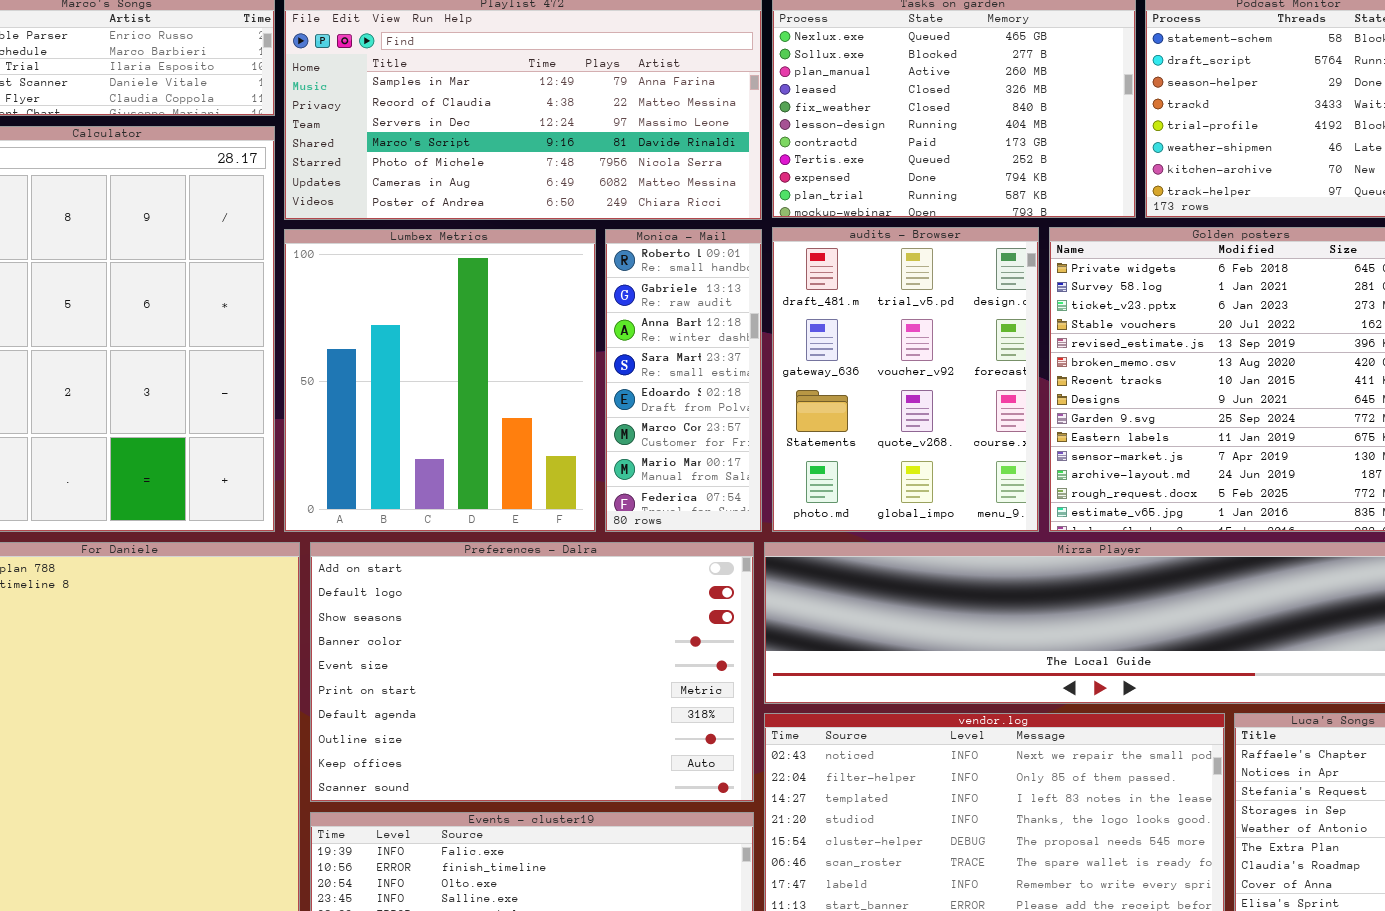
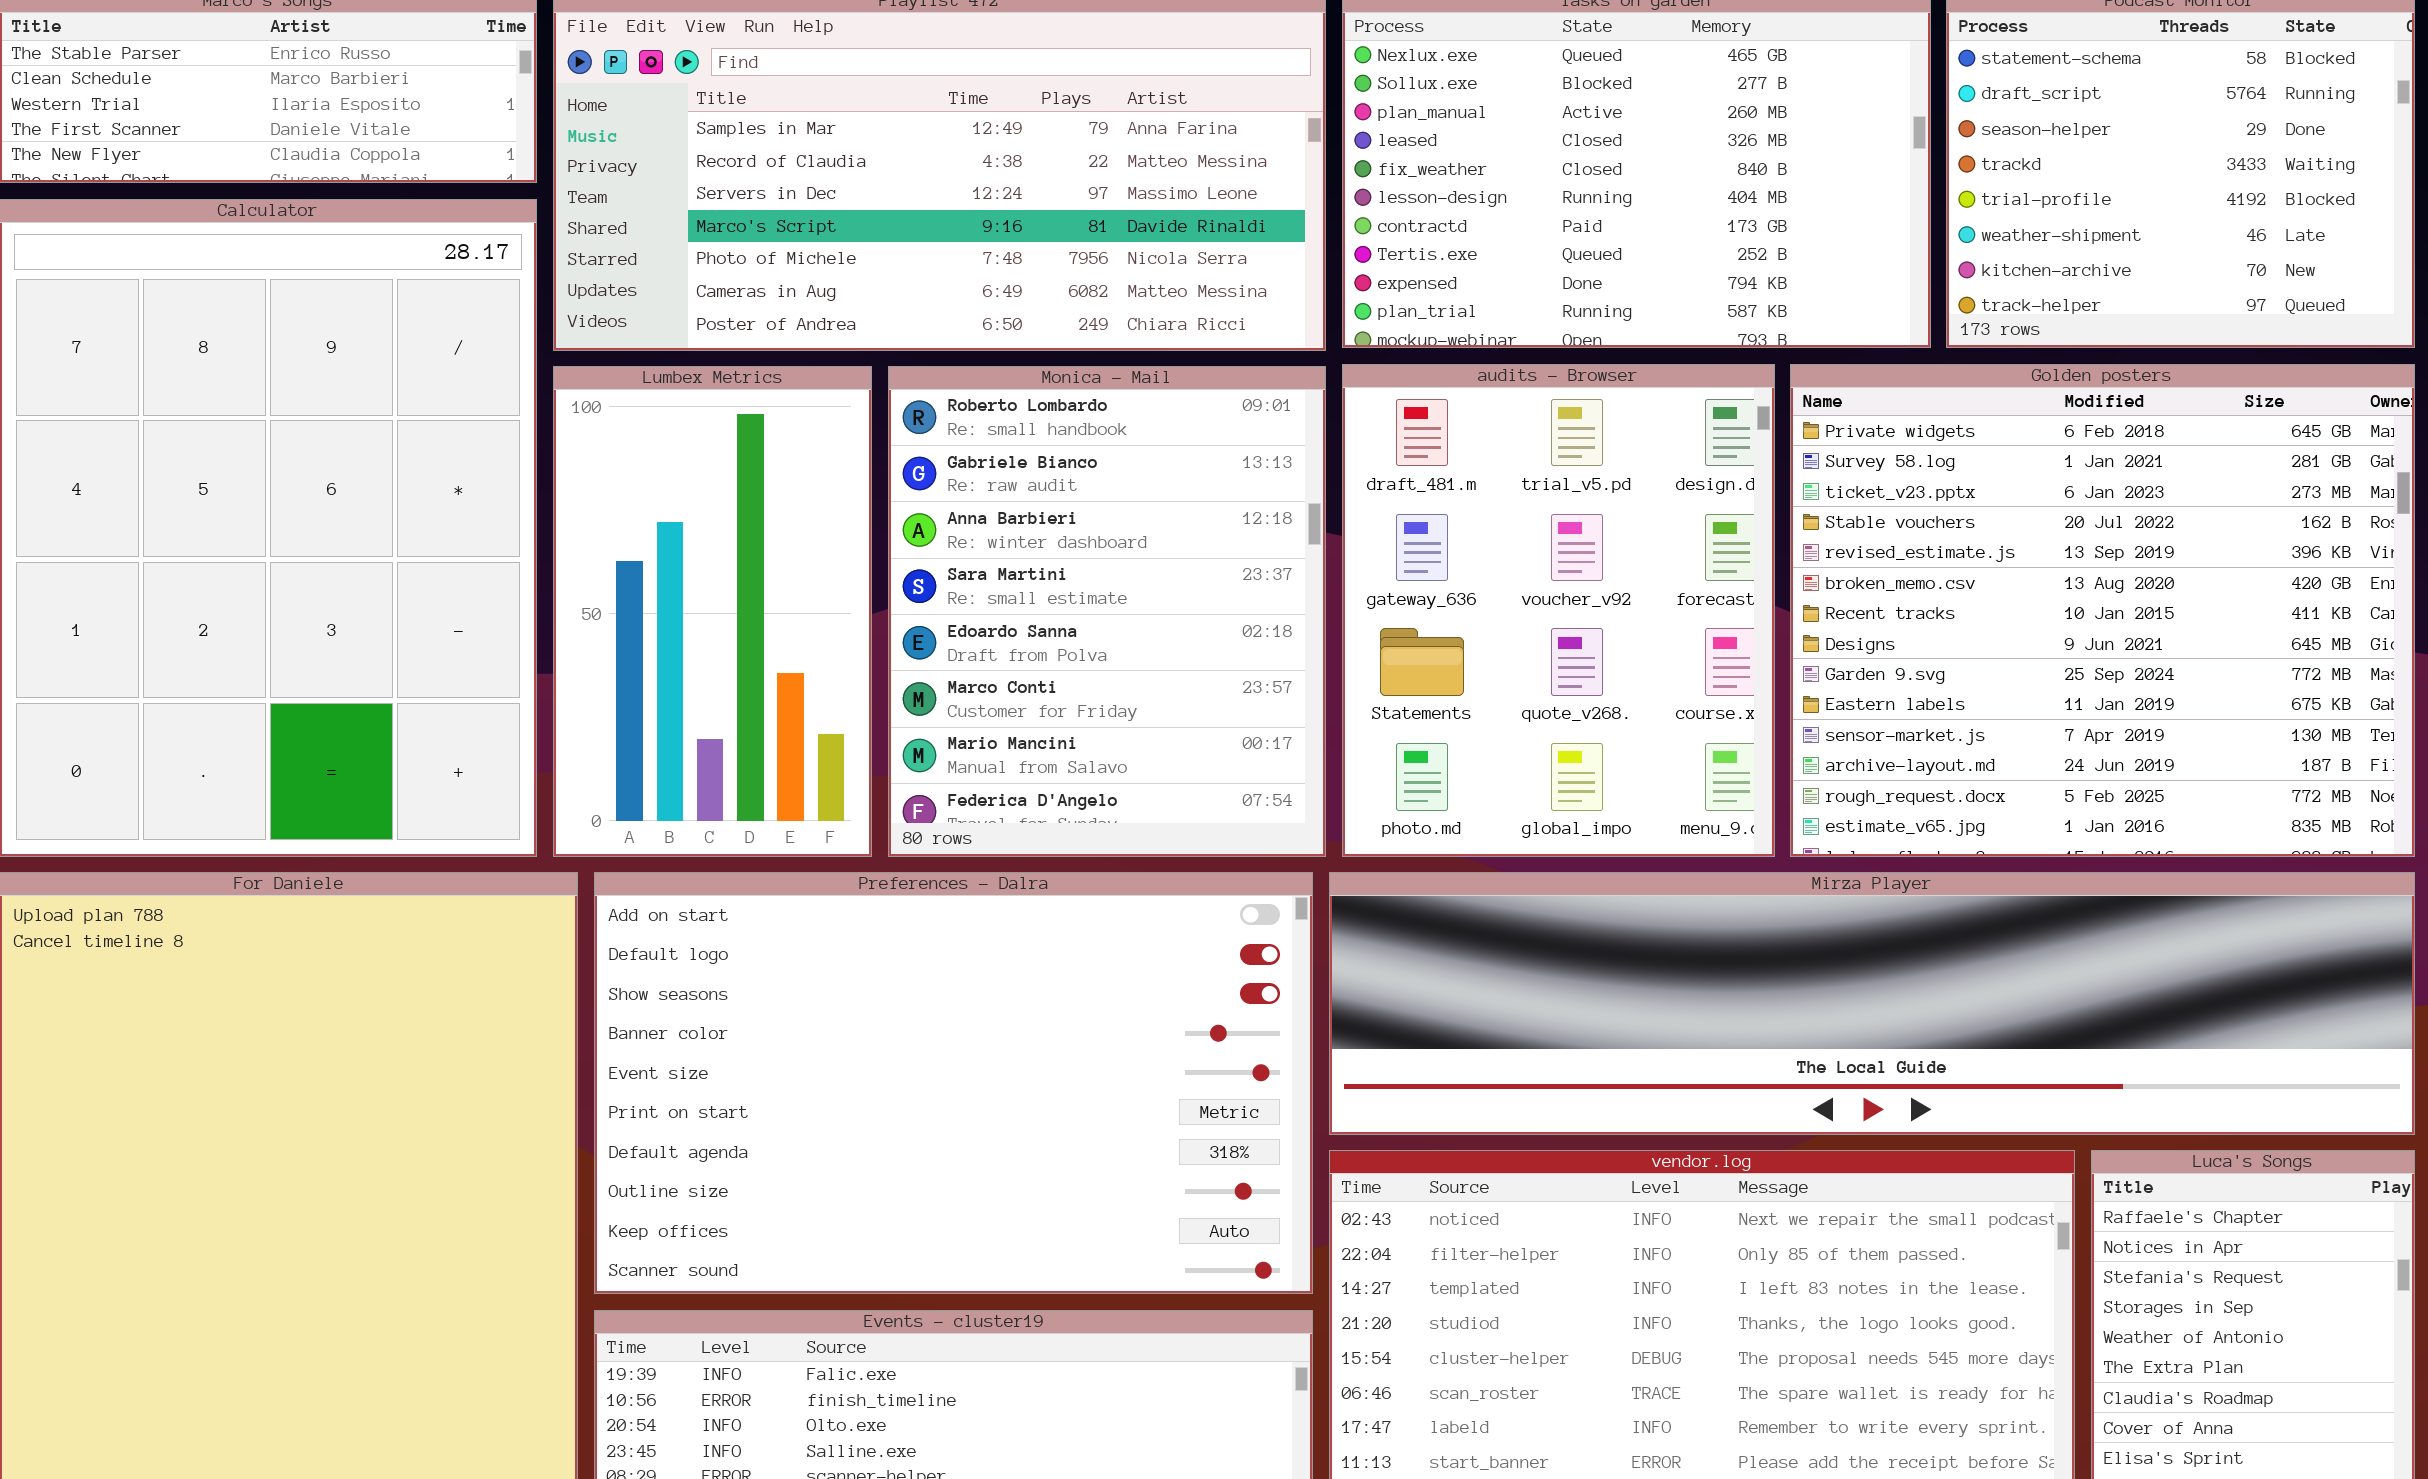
Lumbex Metrics: [284,229,596,532] -> [553,366,872,857], resized
Monica - Mail: [605,229,762,532] -> [888,366,1326,857], resized

